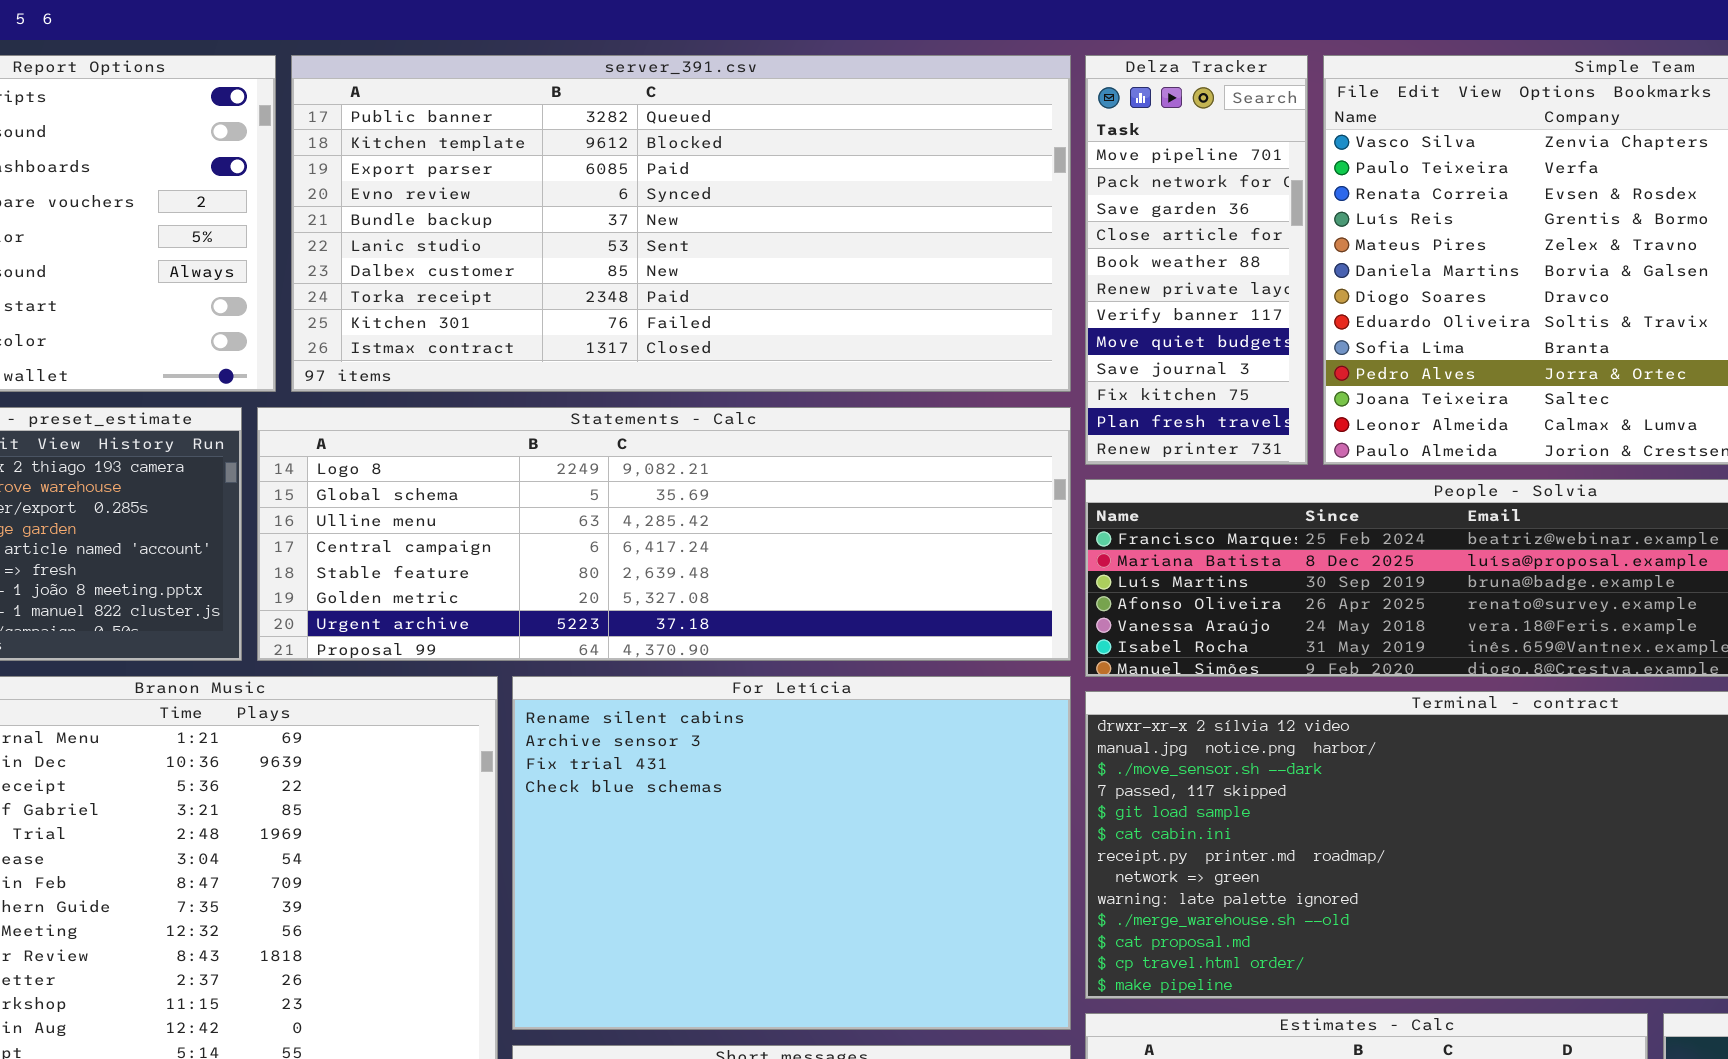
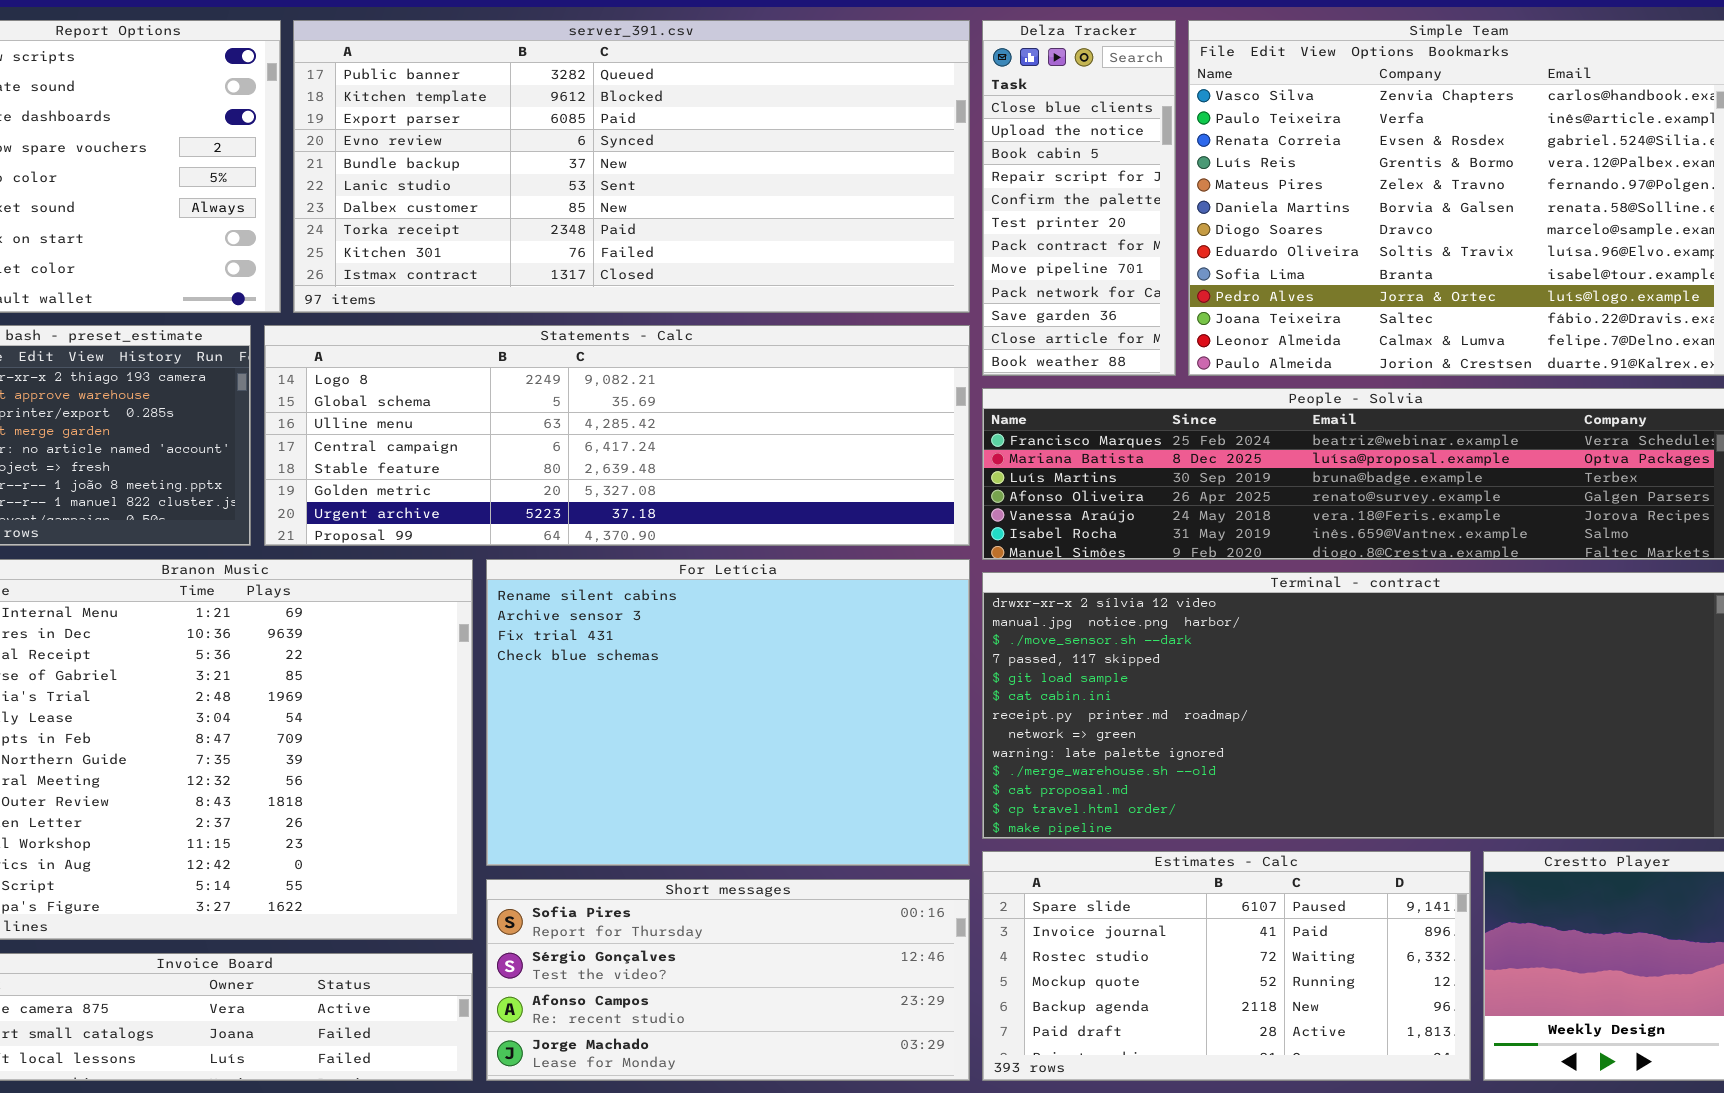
Delza Tracker: [1085,55,1308,465] -> [982,20,1176,376], scrolled up 7 rows

